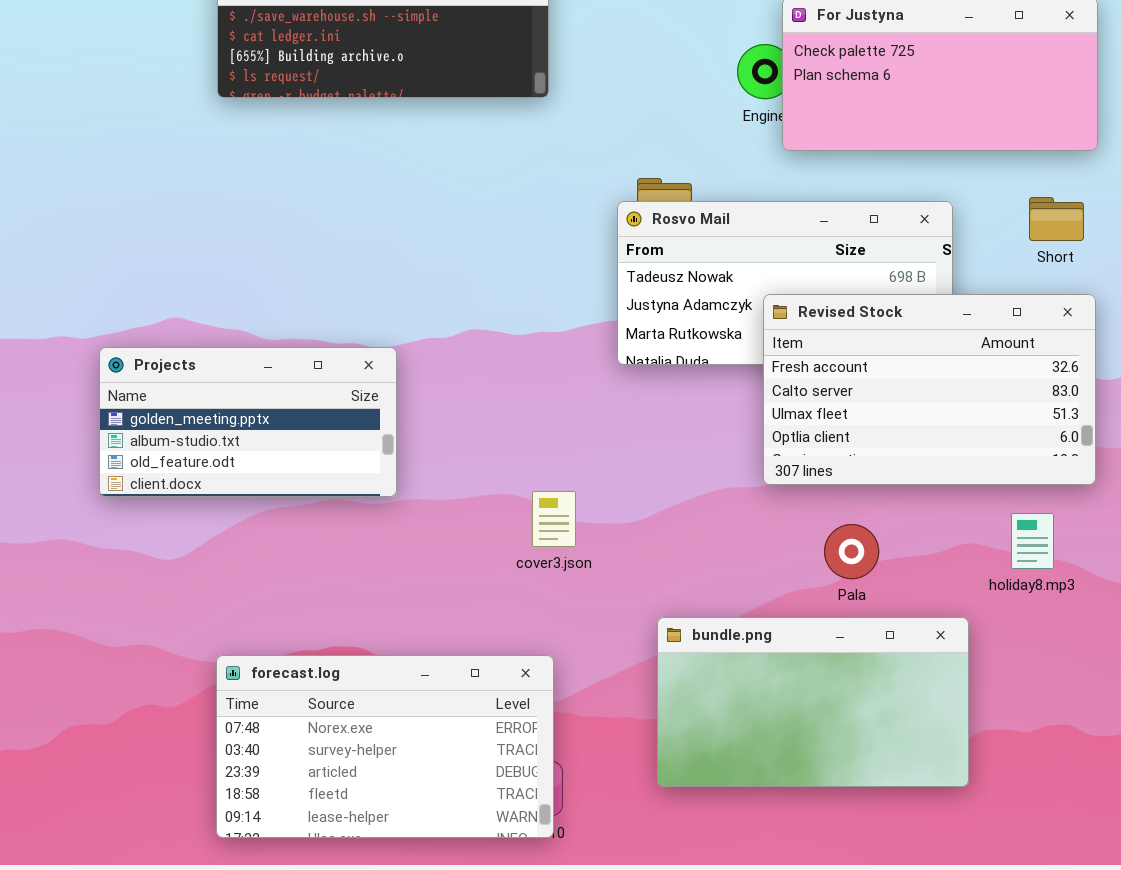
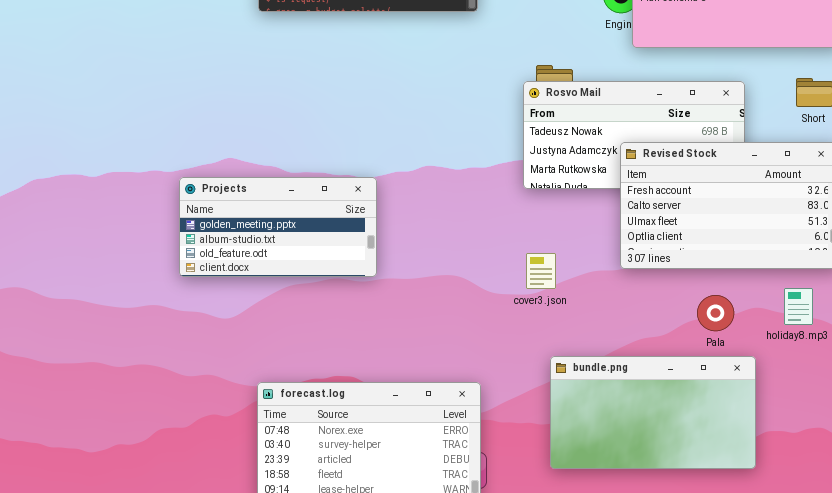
cover3.json: [532,491,576,547] -> [526,253,556,289], moved
Pala: [824,524,879,579] -> [697,295,734,331], moved

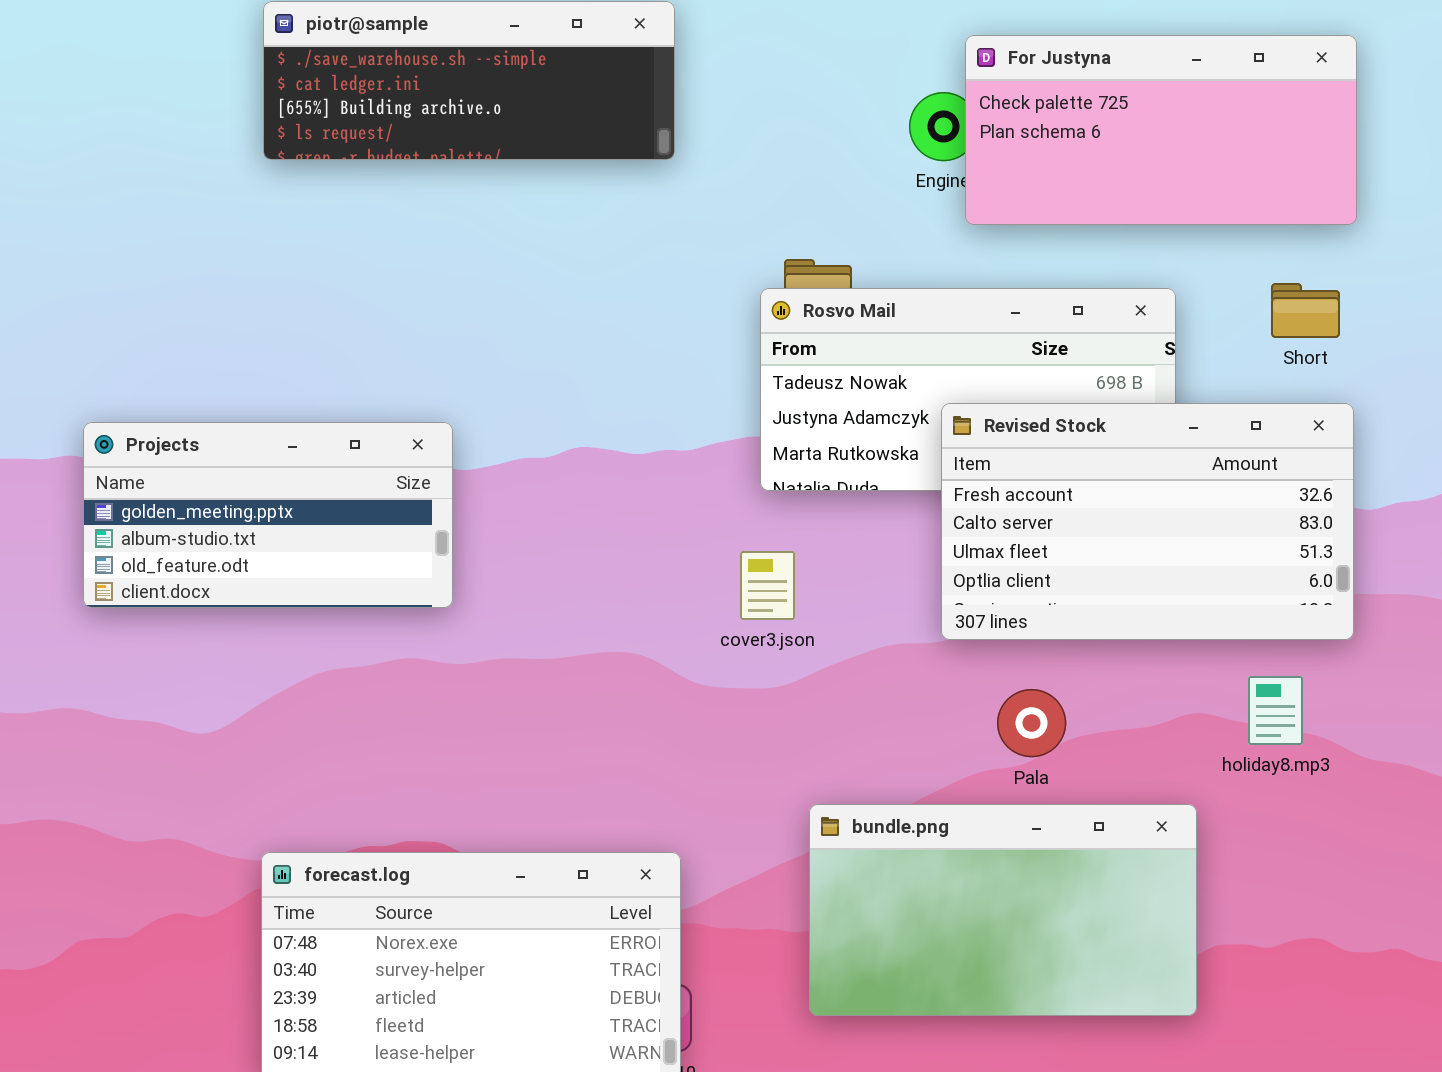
Projects: [179,177,377,277] -> [83,422,453,608], moved
cover3.json: [526,253,556,289] -> [740,551,795,620], moved
Pala: [697,295,734,331] -> [997,689,1066,757], moved

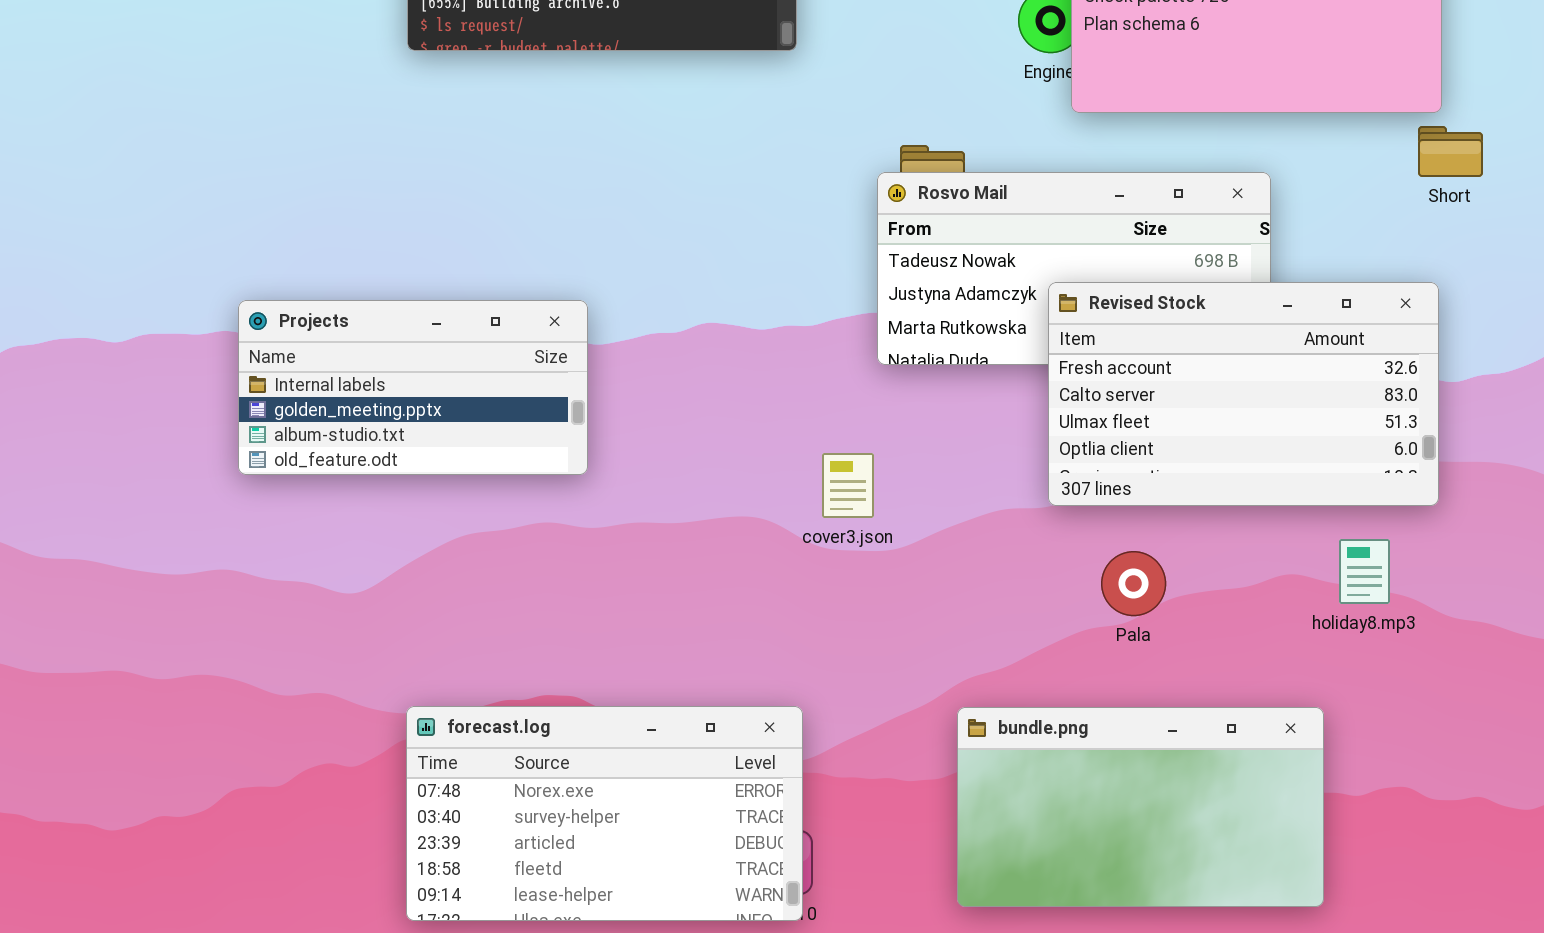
Short: [1271,283,1340,338] -> [1418,126,1483,177], moved
Projects: [83,422,453,608] -> [238,300,588,475], scrolled up 1 row
cover3.json: [740,551,795,620] -> [822,453,874,518], moved
bundle.png: [809,804,1197,1016] -> [957,707,1324,907], moved

